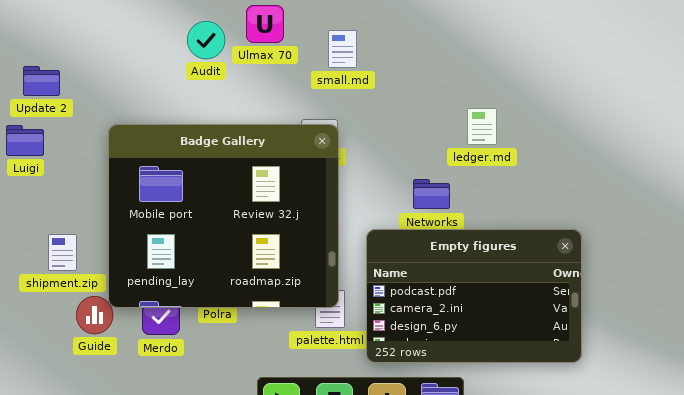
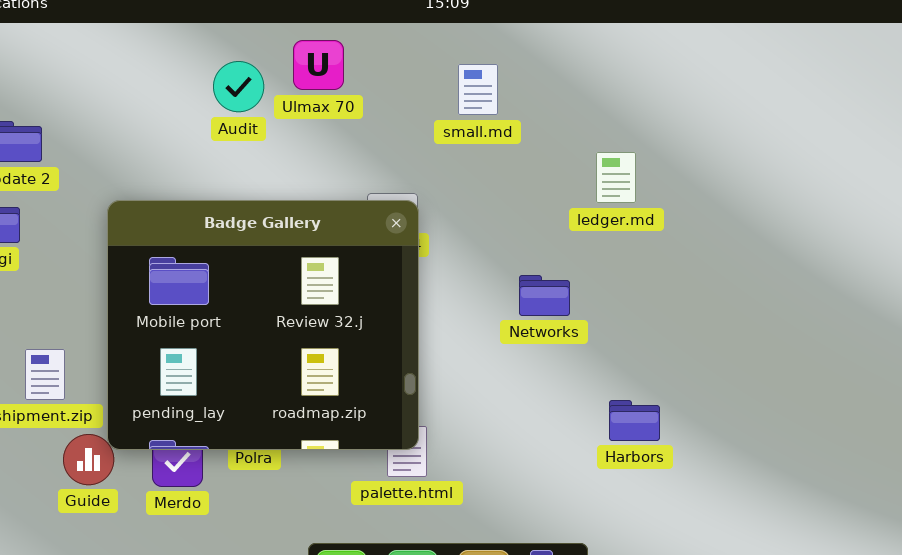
small.md: [328,30,357,68] -> [458,64,498,115], moved
ledger.md: [467,108,497,145] -> [596,152,636,203], moved
Empty figures: [366,229,582,363] -> none, closed

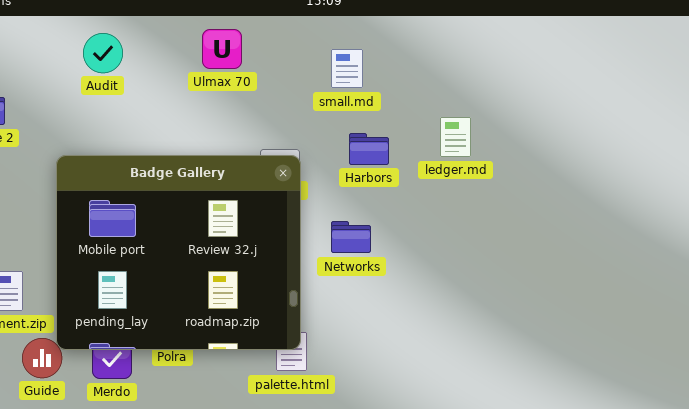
Audit: [213,61,264,112] -> [83,33,123,73], moved
Networks: [519,275,570,316] -> [331,221,371,253], moved
Harbors: [609,400,660,441] -> [349,133,389,165], moved

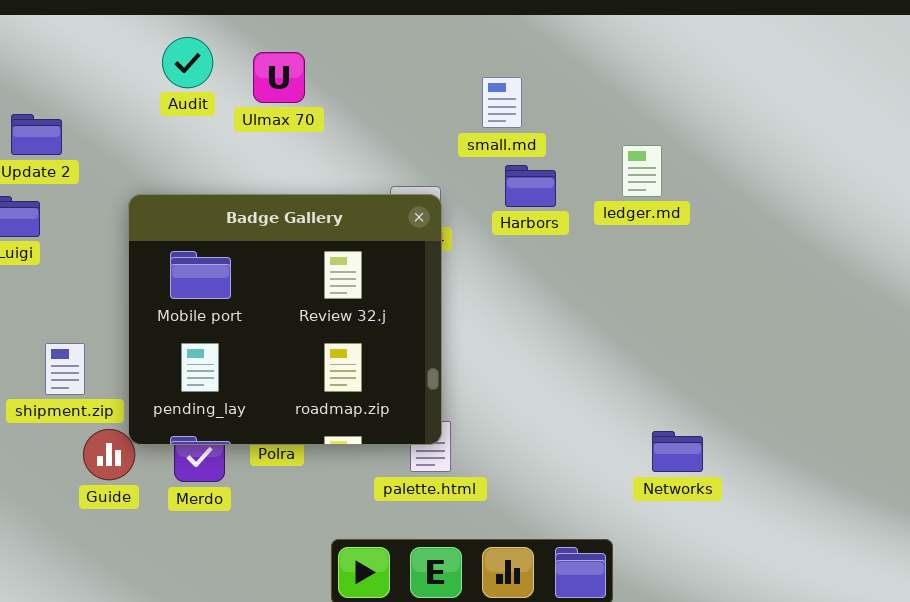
Ulmax 70: [202,29,242,69] -> [253,52,305,103], moved
small.md: [331,49,363,88] -> [482,77,522,128], moved
Networks: [331,221,371,253] -> [652,431,703,472], moved

